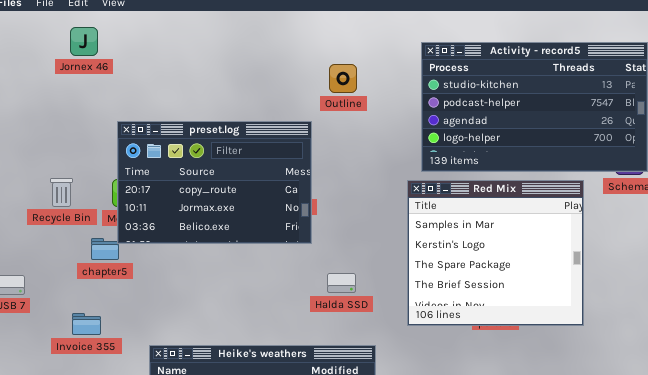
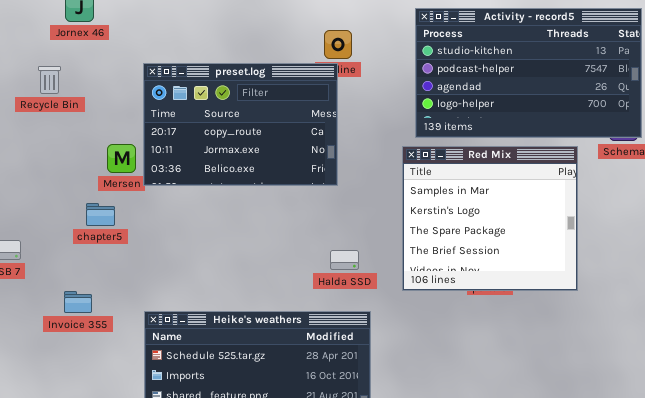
preset.log: [117,121,312,244] -> [143,63,338,186], moved
Recycle Bin: [50,178,73,207] -> [38,66,61,94], moved
Halda SSD: [327,273,356,293] -> [330,250,359,270], moved
Invoice 355: [72,313,101,335] -> [64,291,92,313], moved

